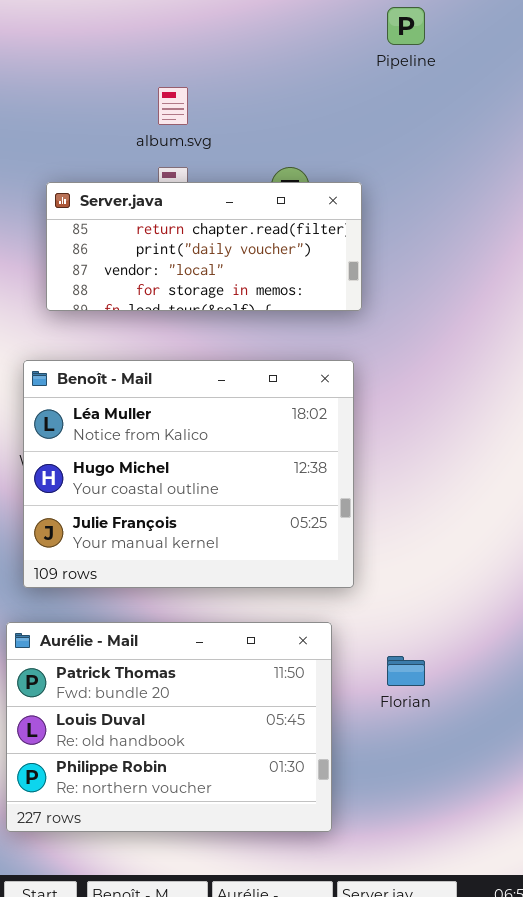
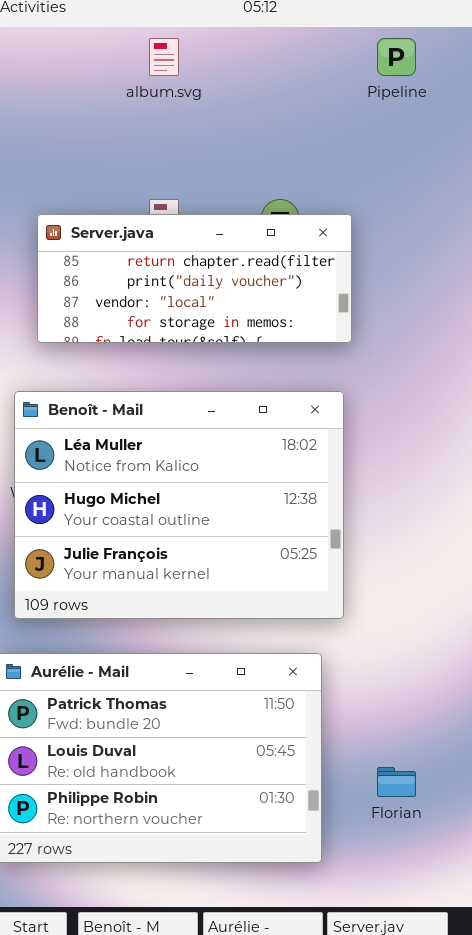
album.svg: [158,87,188,125] -> [149,38,179,76], moved
Florian: [387,656,425,686] -> [377,767,416,797], moved

